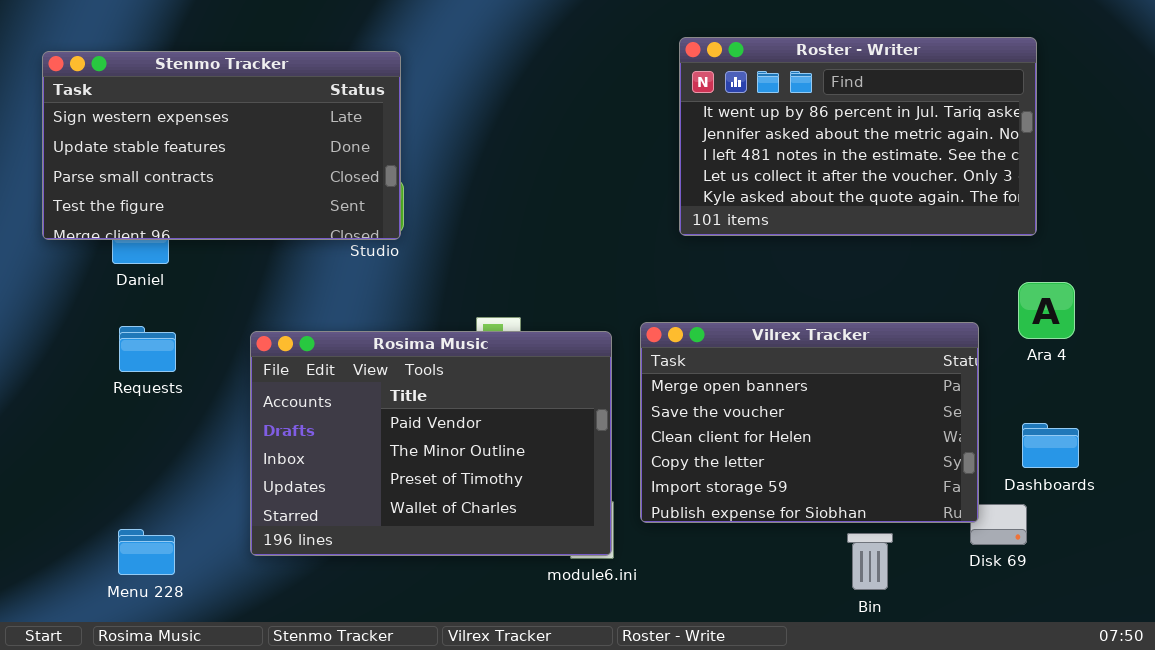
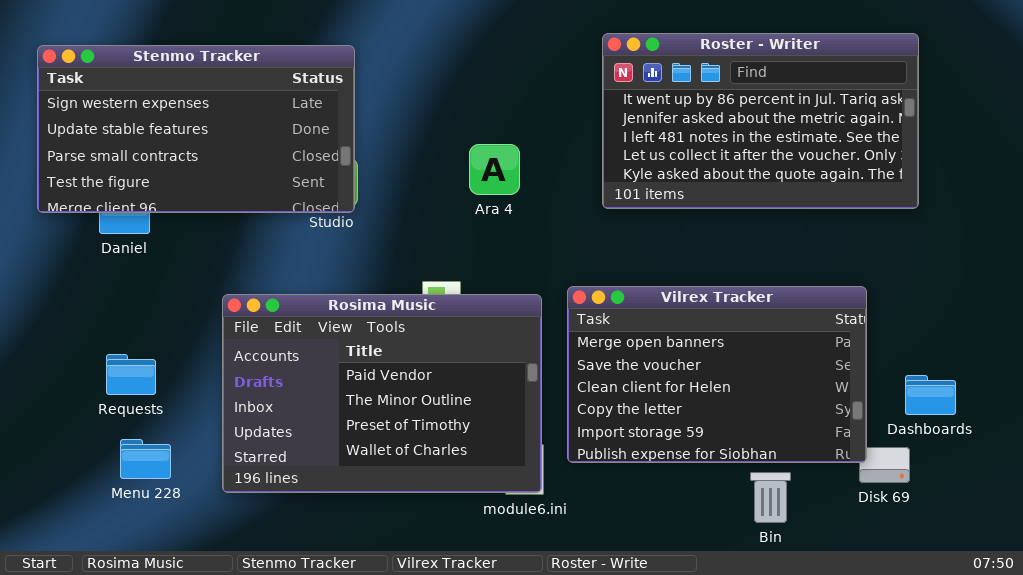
Ara 4: [1018,282,1075,339] -> [469,144,520,195], moved
Requests: [119,326,176,372] -> [106,354,156,395], moved
Menu 228: [118,529,175,575] -> [120,439,171,479], moved

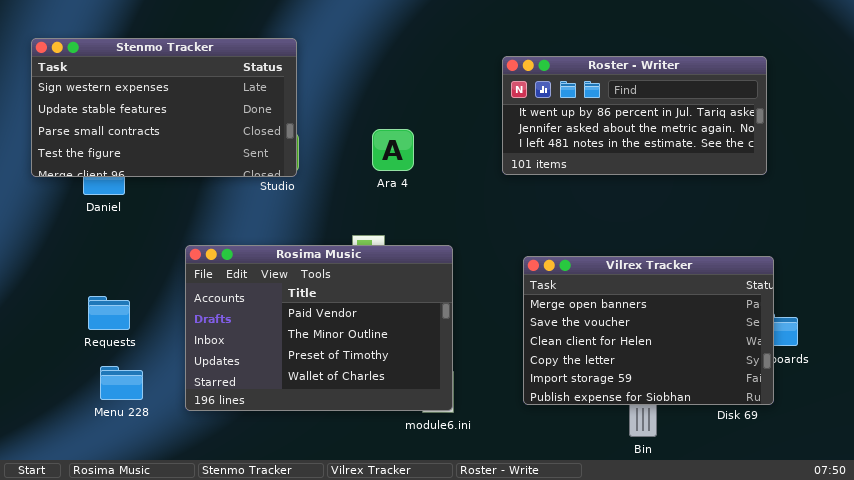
Roster - Writer: [602,33,919,209] -> [502,56,767,175], resized
Ara 4: [469,144,520,195] -> [372,129,414,171], moved
Vilrex Tracker: [567,286,867,463] -> [523,256,774,405], moved

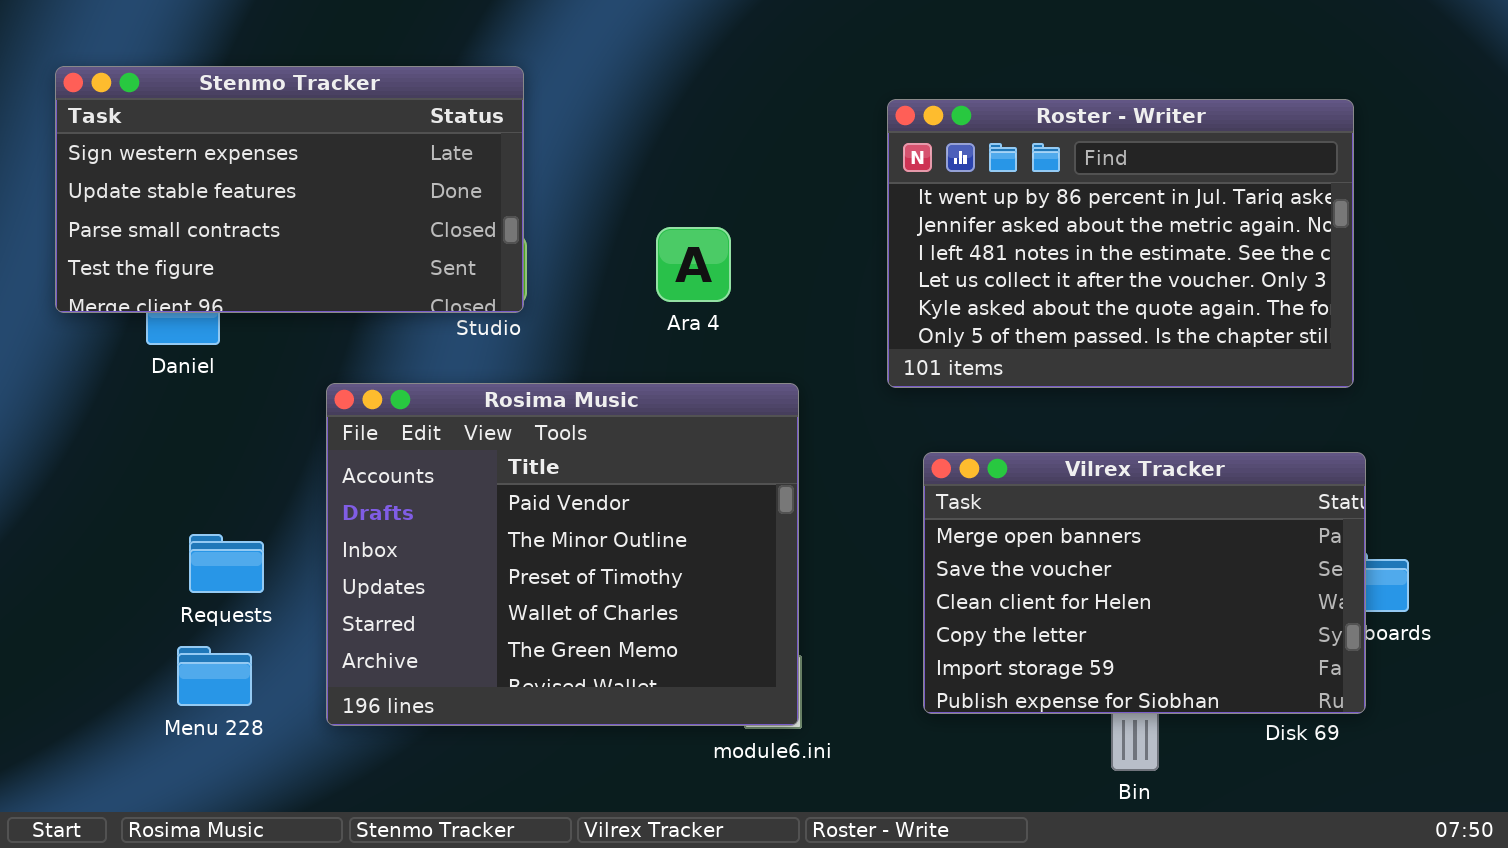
Roster - Writer: [502,56,767,175] -> [887,99,1354,388], resized
Rosima Music: [185,245,453,411] -> [326,383,799,726], resized
Requests: [88,296,130,330] -> [189,534,264,593], moved

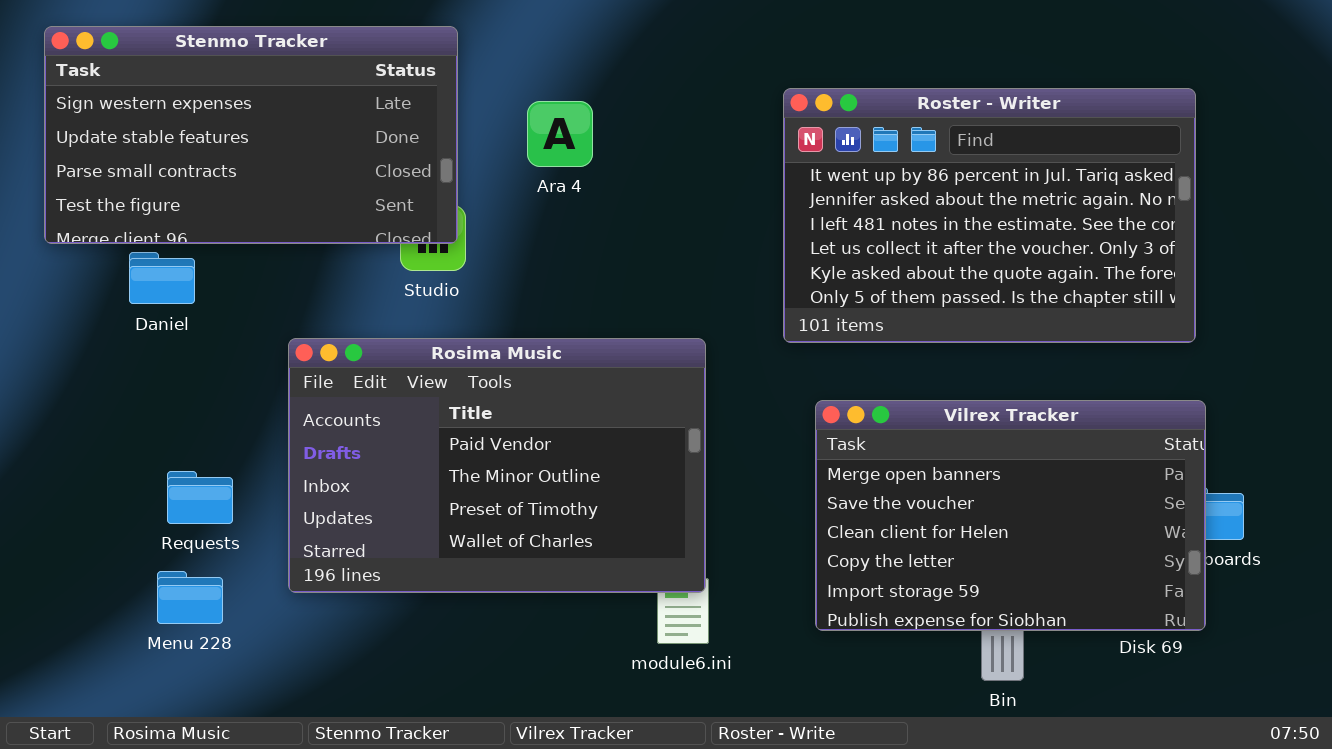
Stenmo Tracker: [55,66,524,313] -> [44,26,458,244], moved
Ara 4: [656,227,731,302] -> [527,101,593,167], moved
Rosima Music: [326,383,799,726] -> [288,338,706,593], resized

